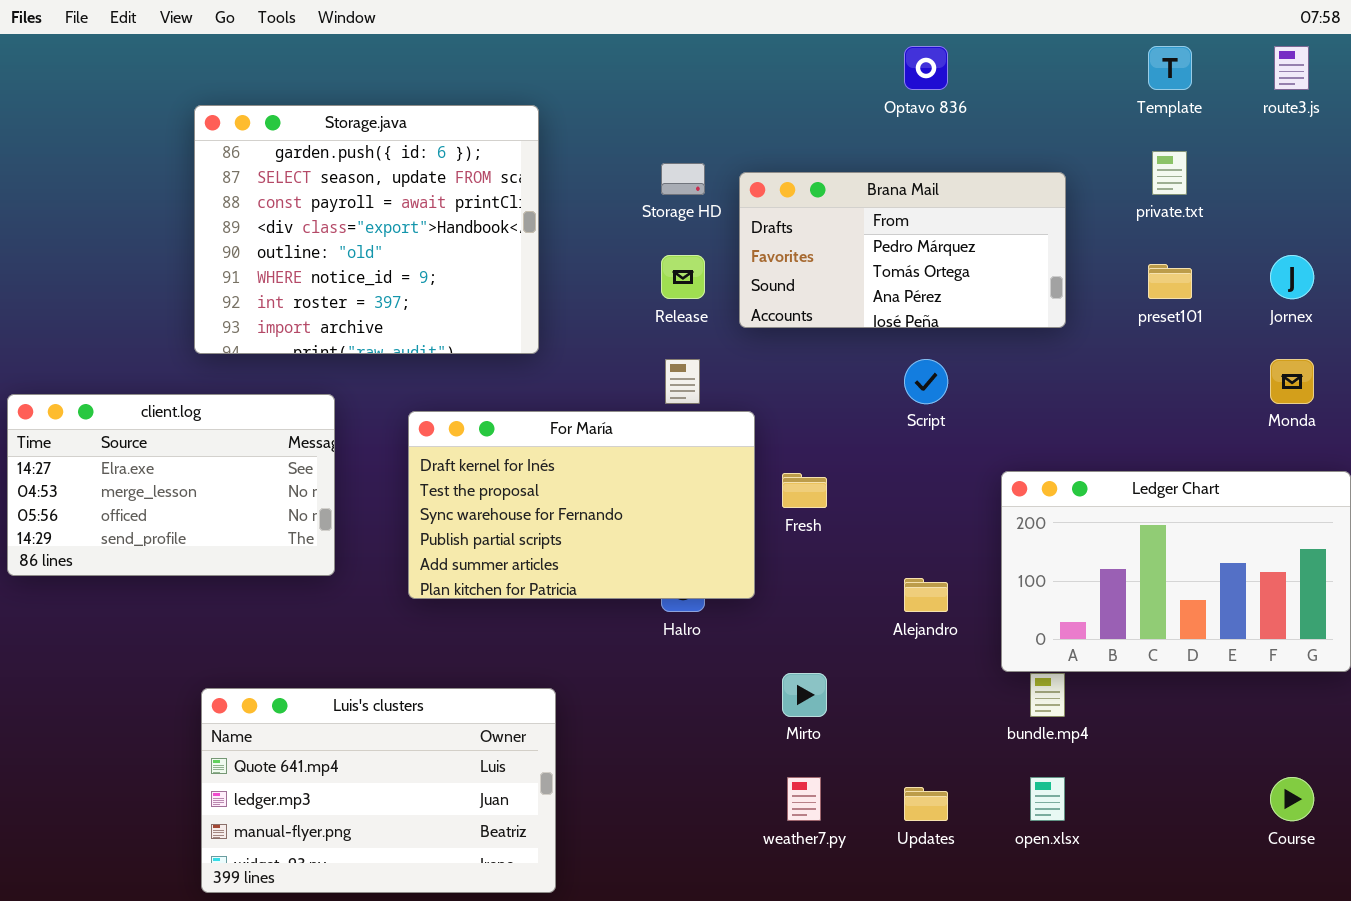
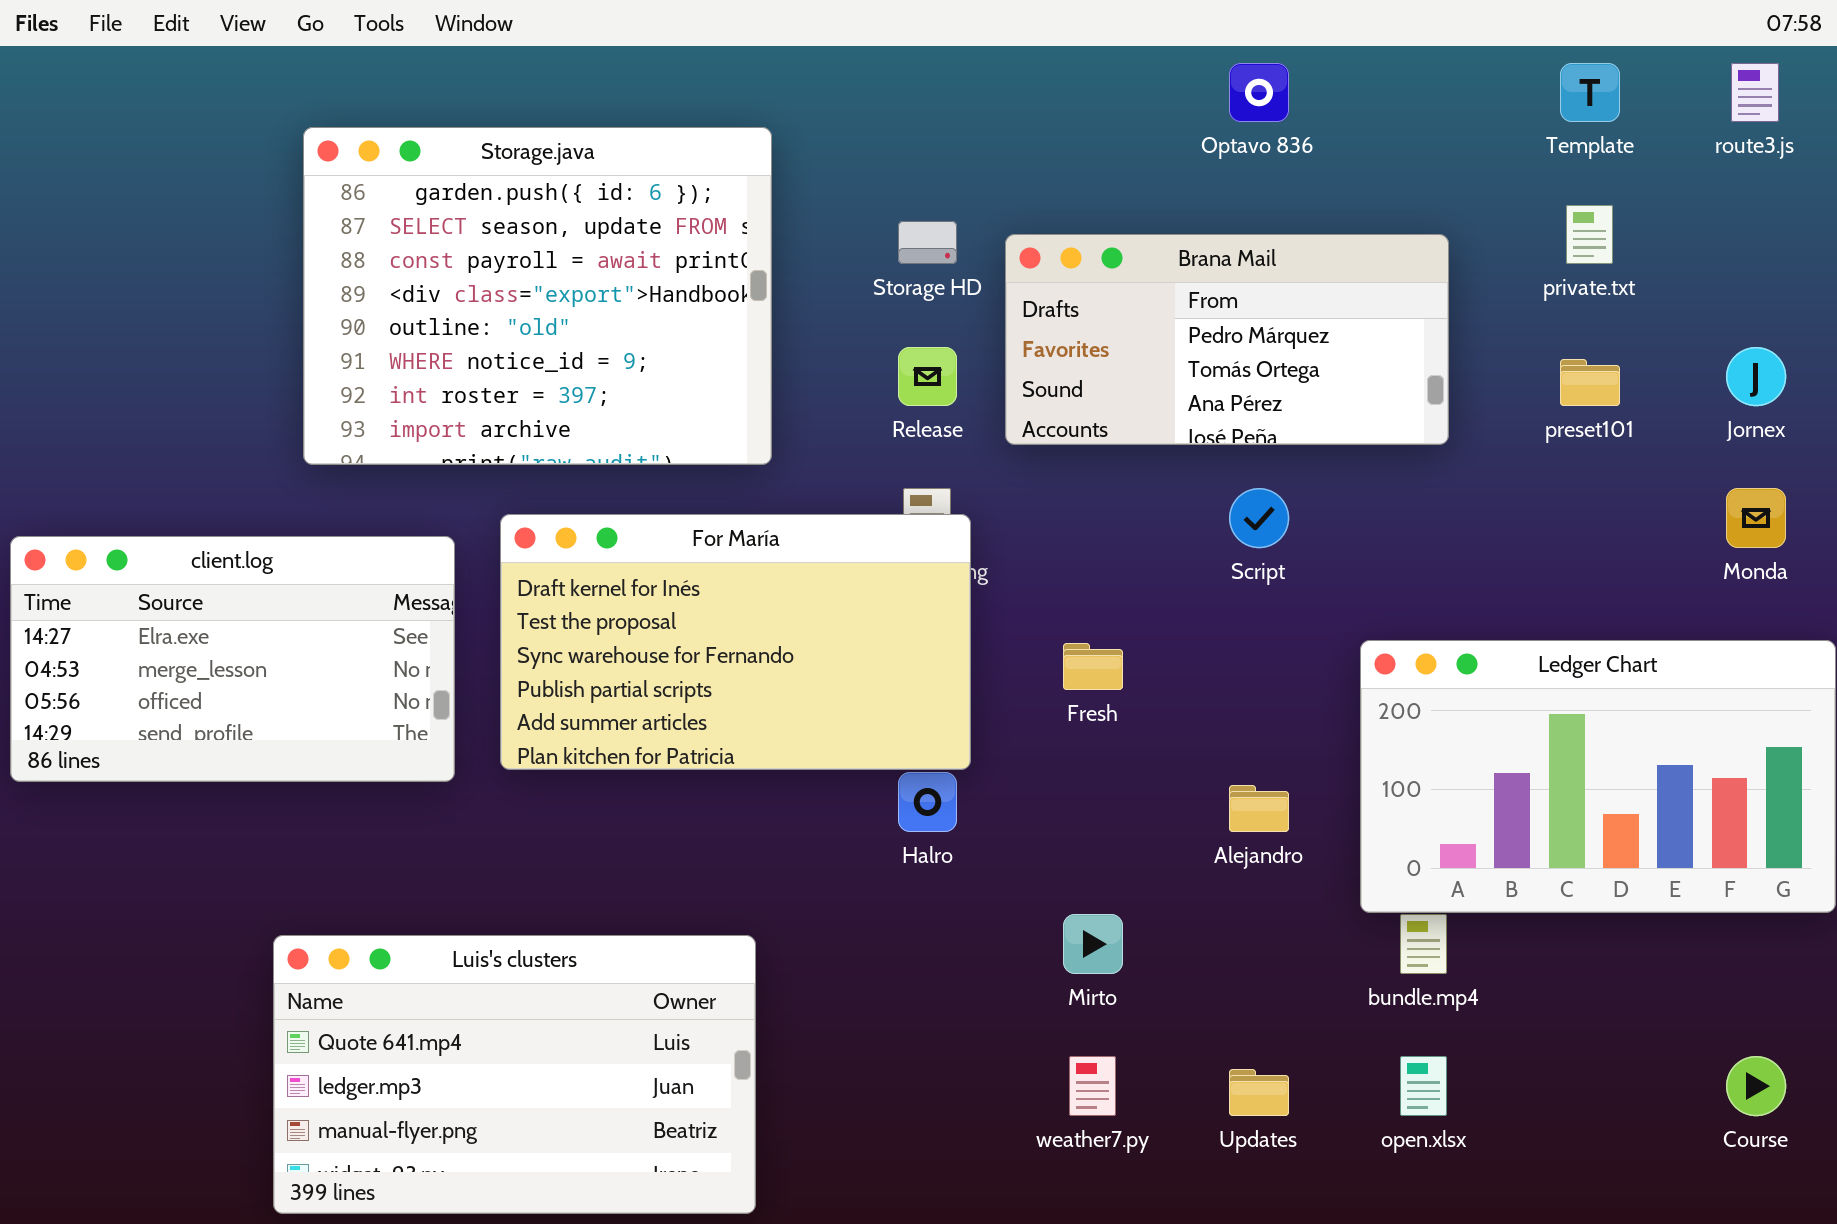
Storage.java: [194,105,539,354] -> [303,127,772,465], moved
For María: [408,411,755,599] -> [500,514,971,770], moved

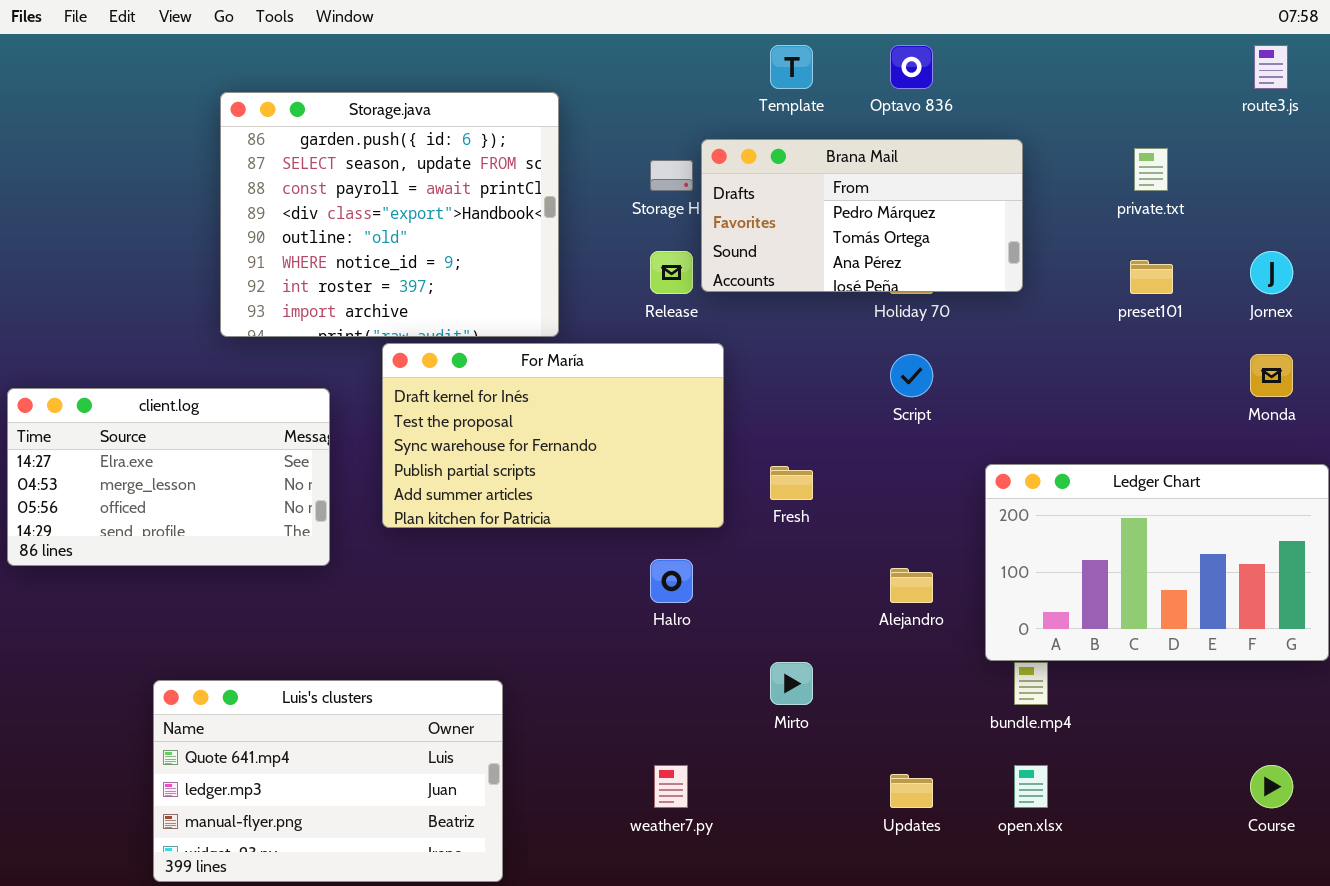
Template: [1560,63,1620,122] -> [770,45,813,89], moved
Brana Mail: [1005,234,1449,445] -> [701,139,1023,292], moved
For María: [500,514,971,770] -> [382,343,724,528], moved
Luis's clusters: [273,935,756,1214] -> [153,680,503,882], moved
weather7.py: [1069,1056,1116,1116] -> [654,765,688,808], moved

